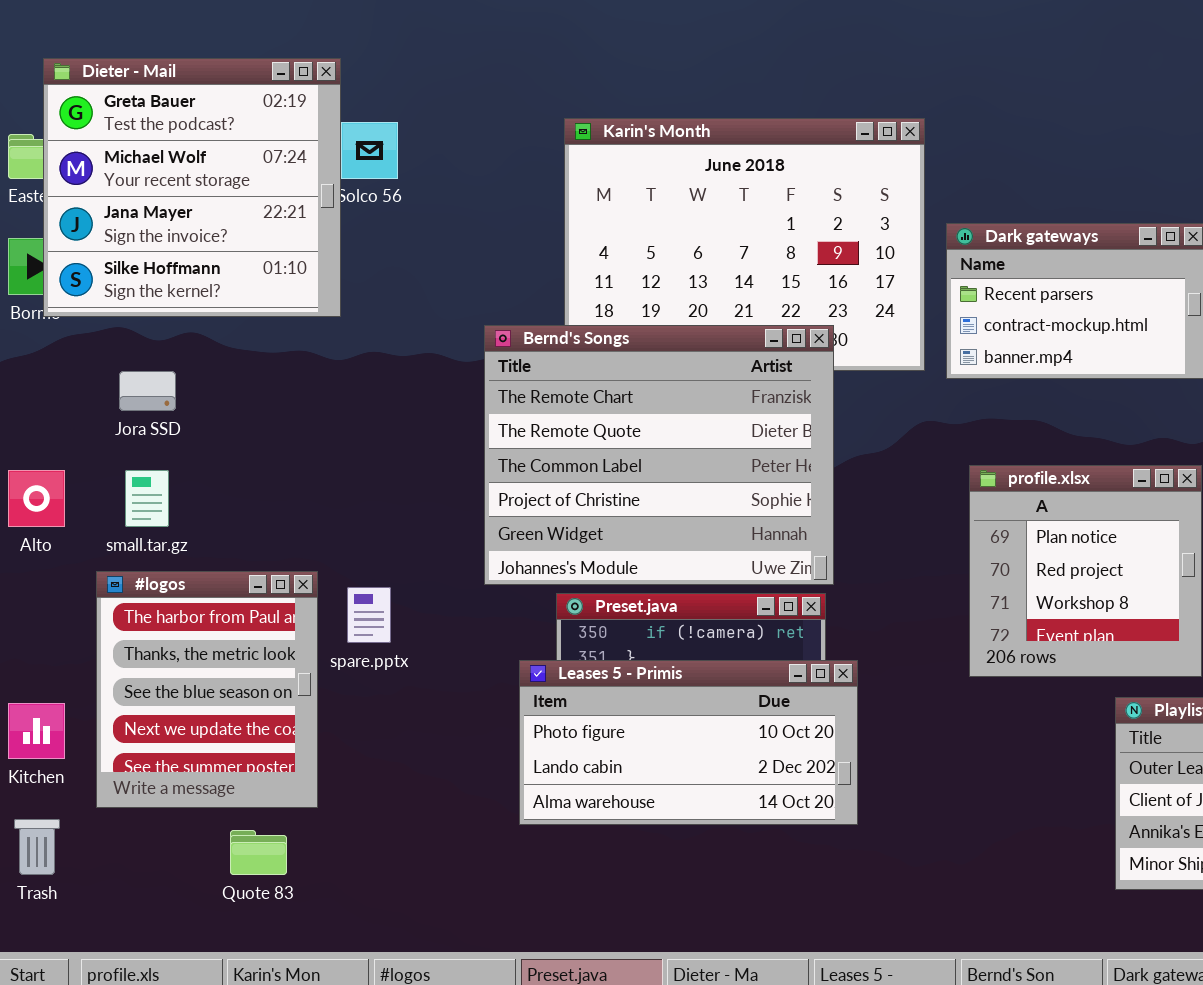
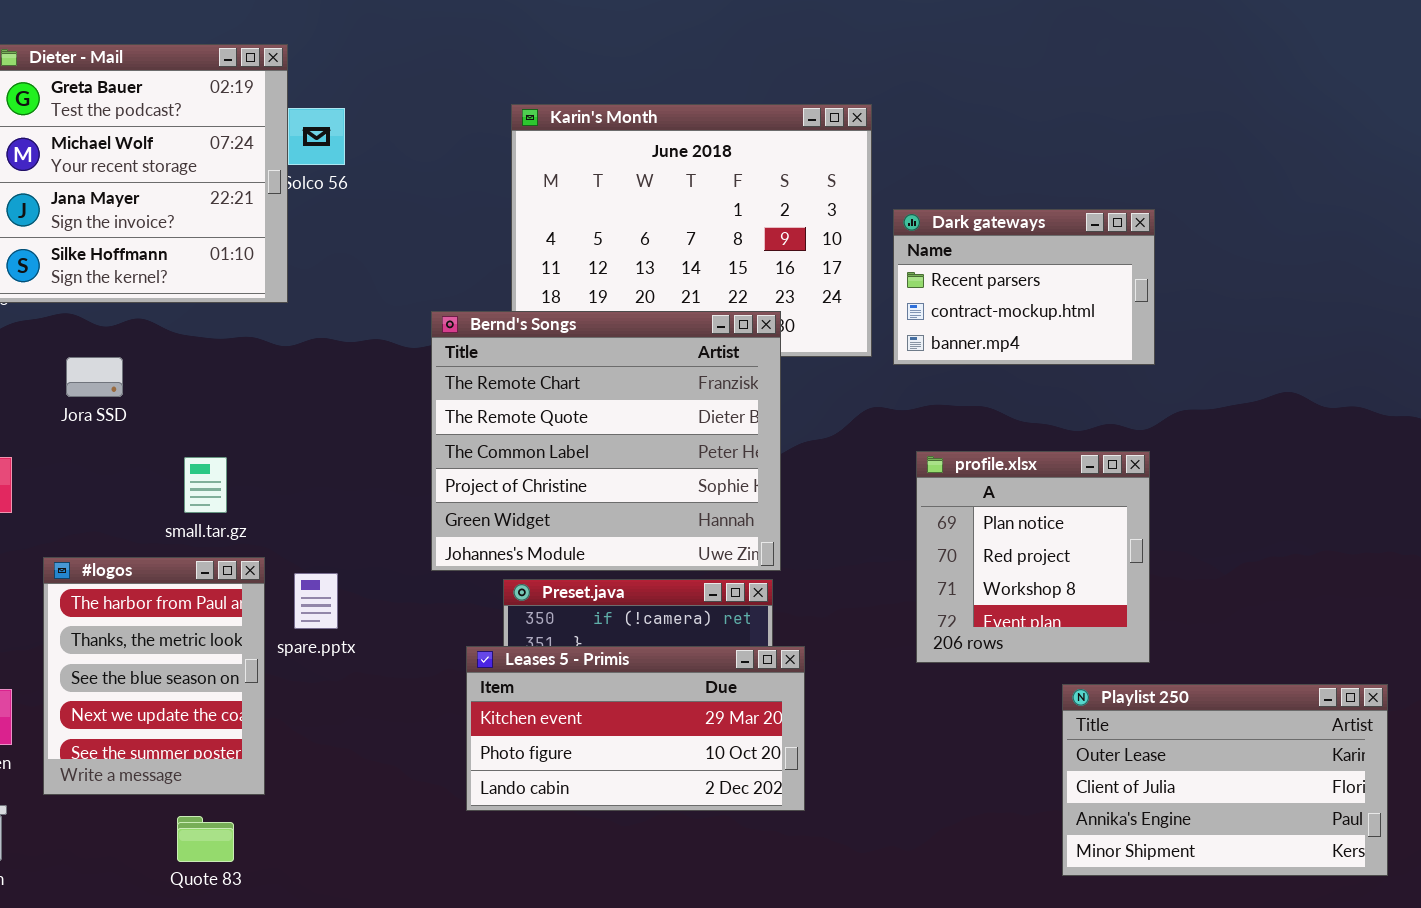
small.tar.gz: [125,470,169,527] -> [184,457,227,513], moved
Leases 5 - Primis: [519,660,858,825] -> [466,646,805,811], scrolled up 1 row

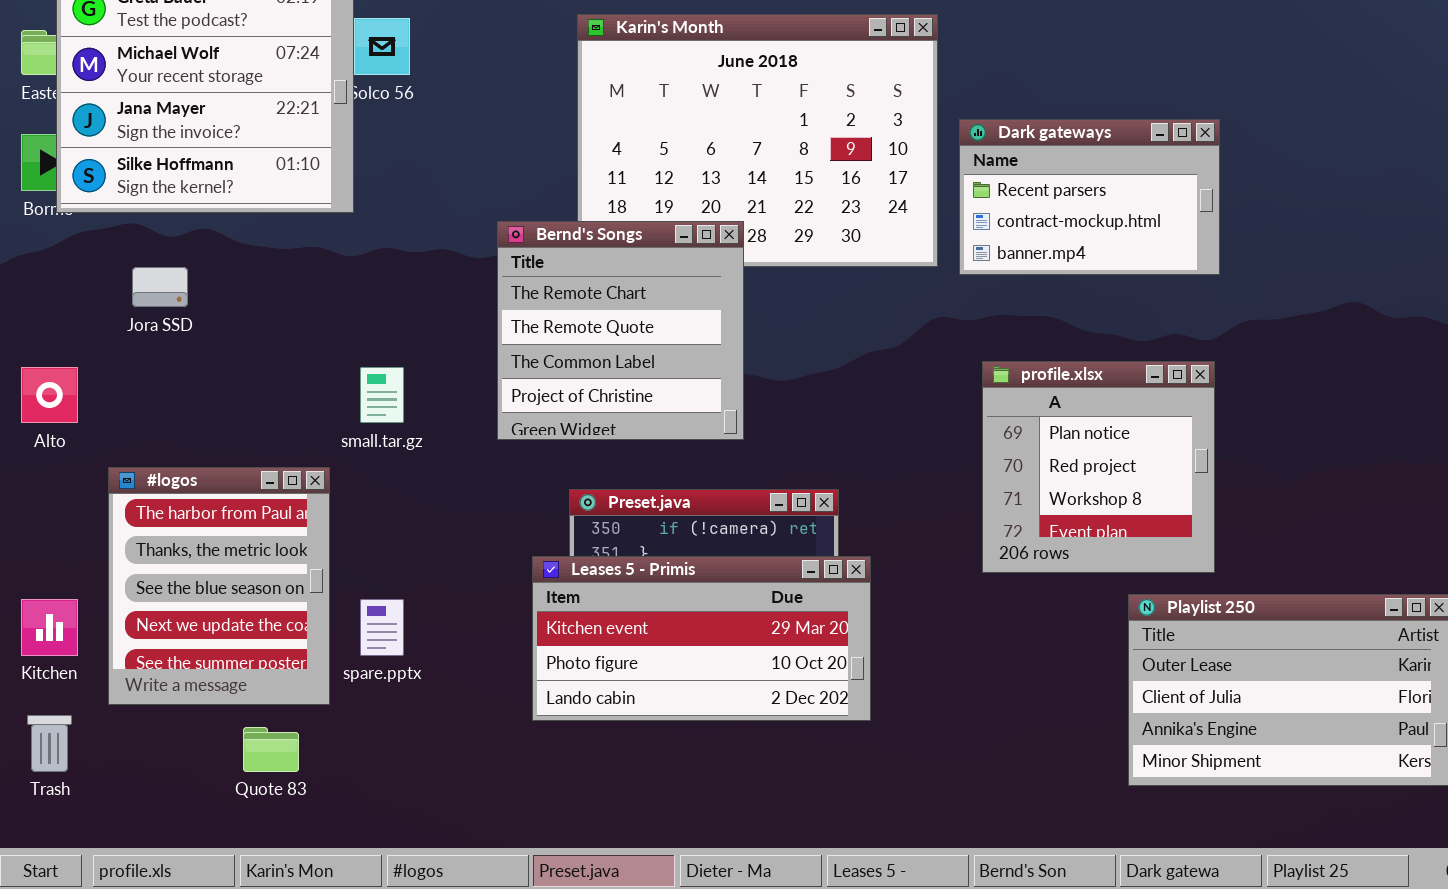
Bernd's Songs: [431,311,781,571] -> [497,221,744,440], resized
small.tar.gz: [184,457,227,513] -> [360,367,404,423], moved
spare.pptx: [294,573,338,629] -> [360,599,404,656], moved

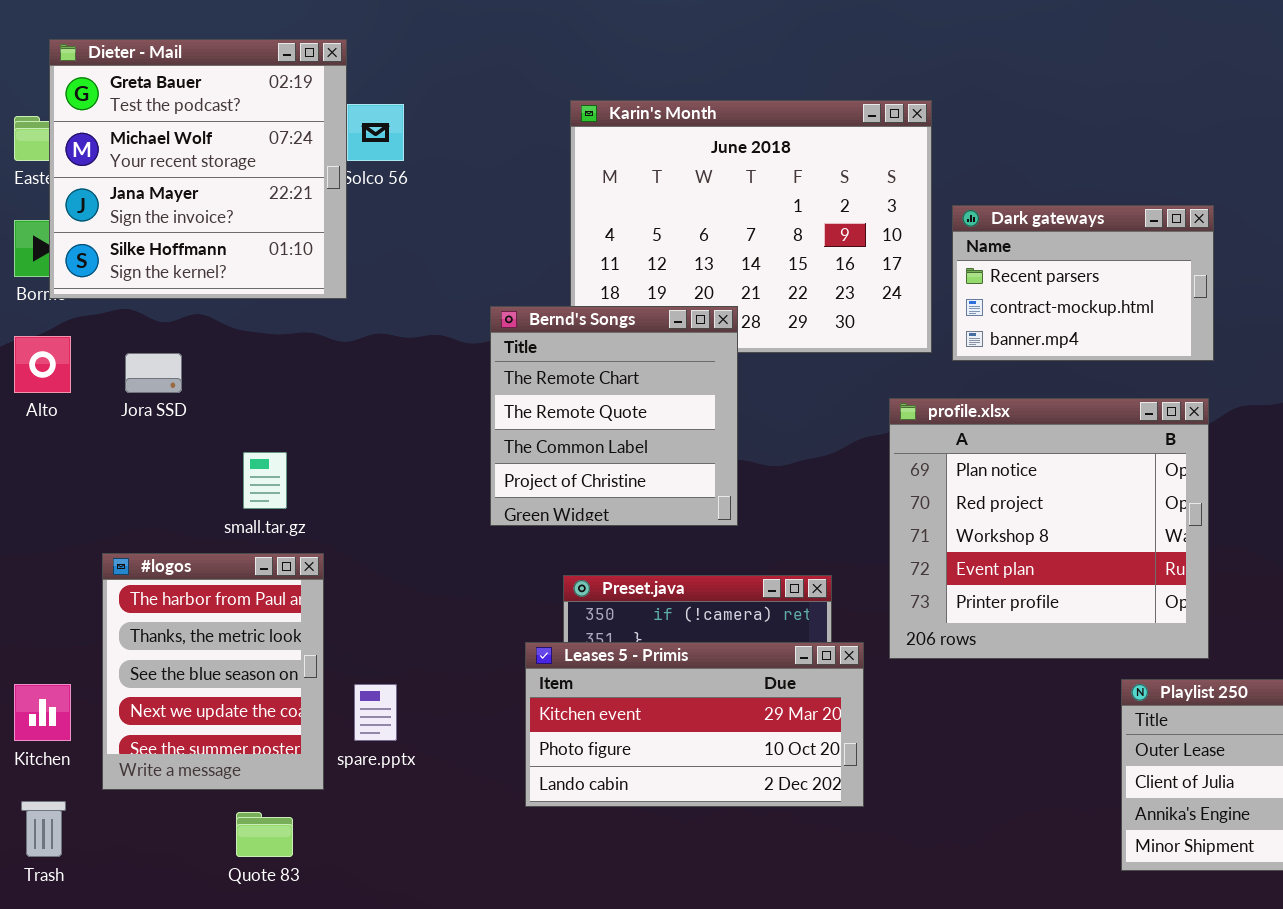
profile.xlsx: [982,361,1215,573] -> [889,398,1209,659], resized
Alto: [21,367,78,423] -> [14,336,71,393], moved
small.tar.gz: [360,367,404,423] -> [243,452,287,509], moved

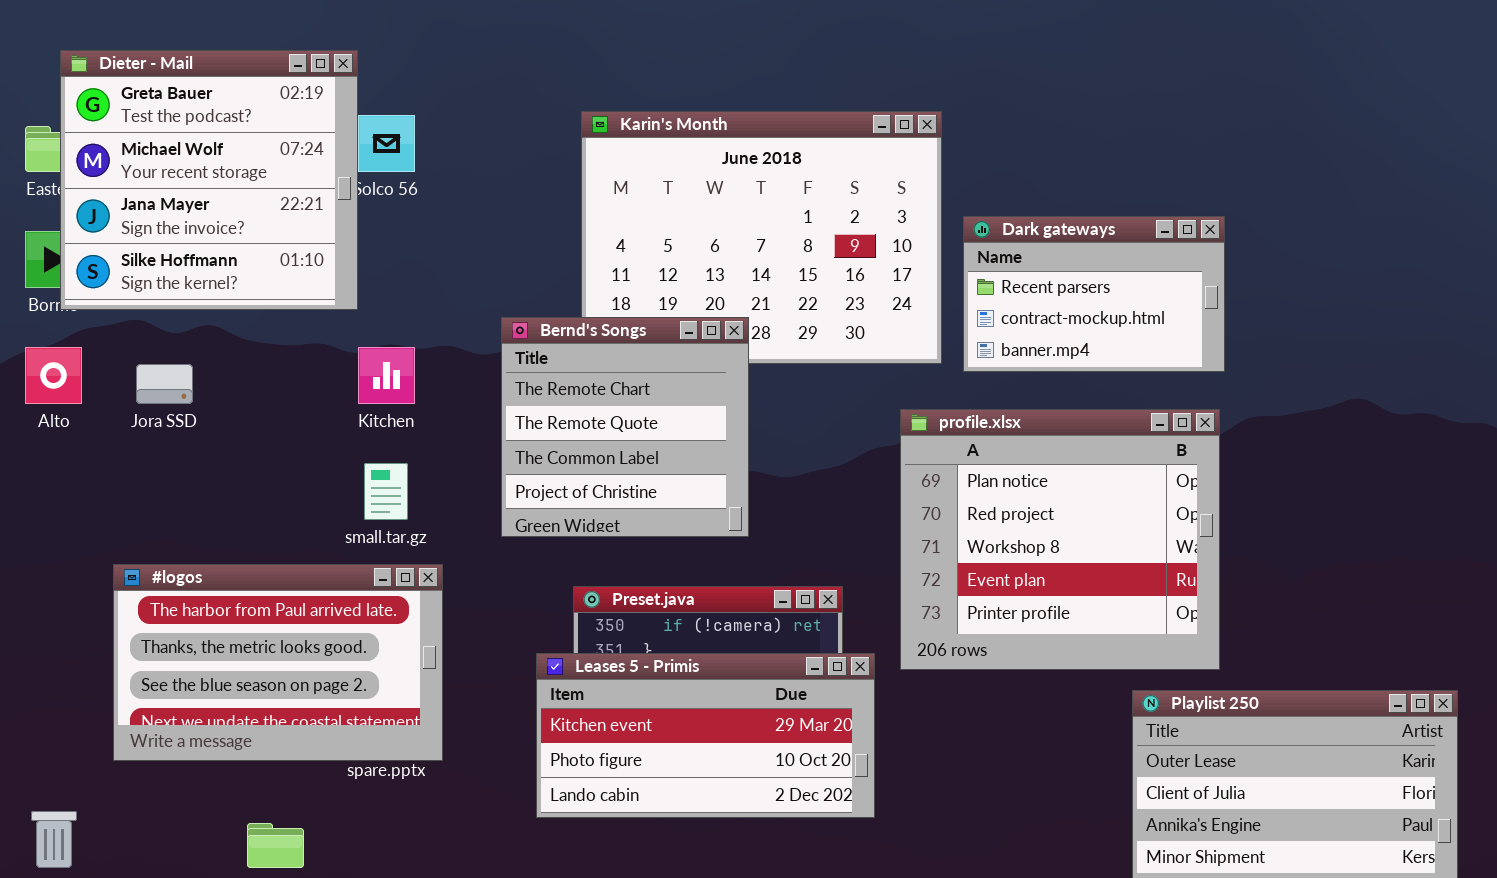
small.tar.gz: [243,452,287,509] -> [364,463,408,520], moved
#logos: [102,553,324,790] -> [113,564,443,761], resized
Kitchen: [14,684,71,741] -> [358,347,415,404], moved

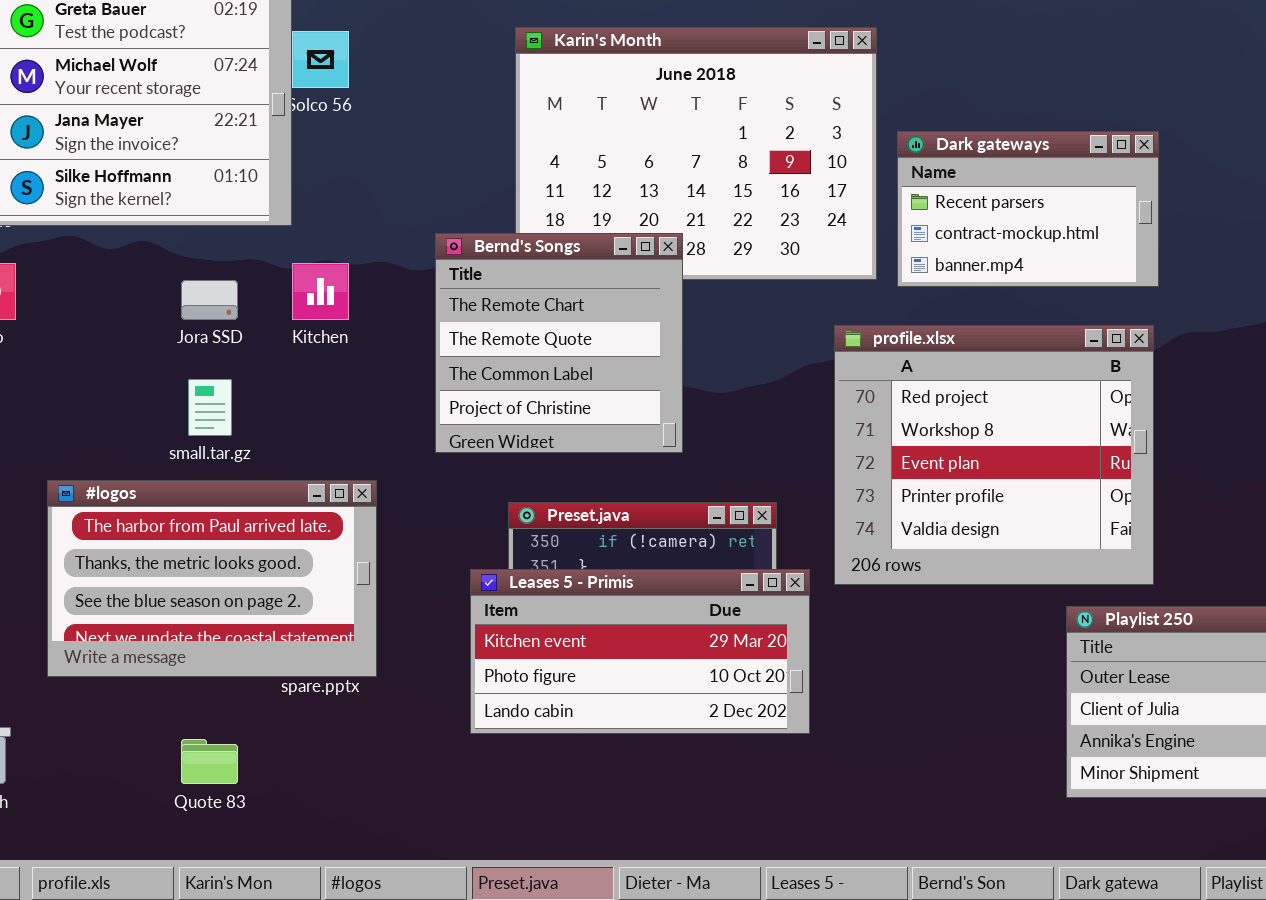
Jora SSD: [136,364,193,404] -> [181,280,238,320], moved
profile.xlsx: [900,409,1220,670] -> [834,325,1154,585], scrolled down 1 row
small.tar.gz: [364,463,408,520] -> [188,379,232,436], moved

